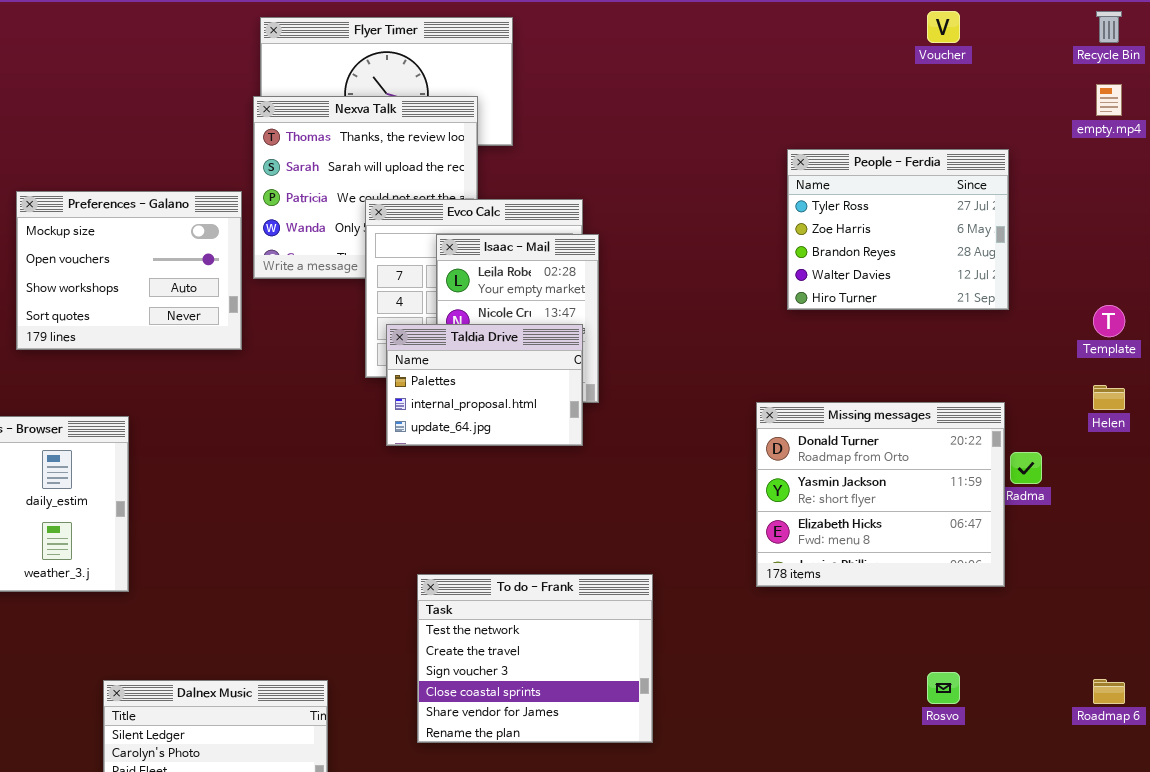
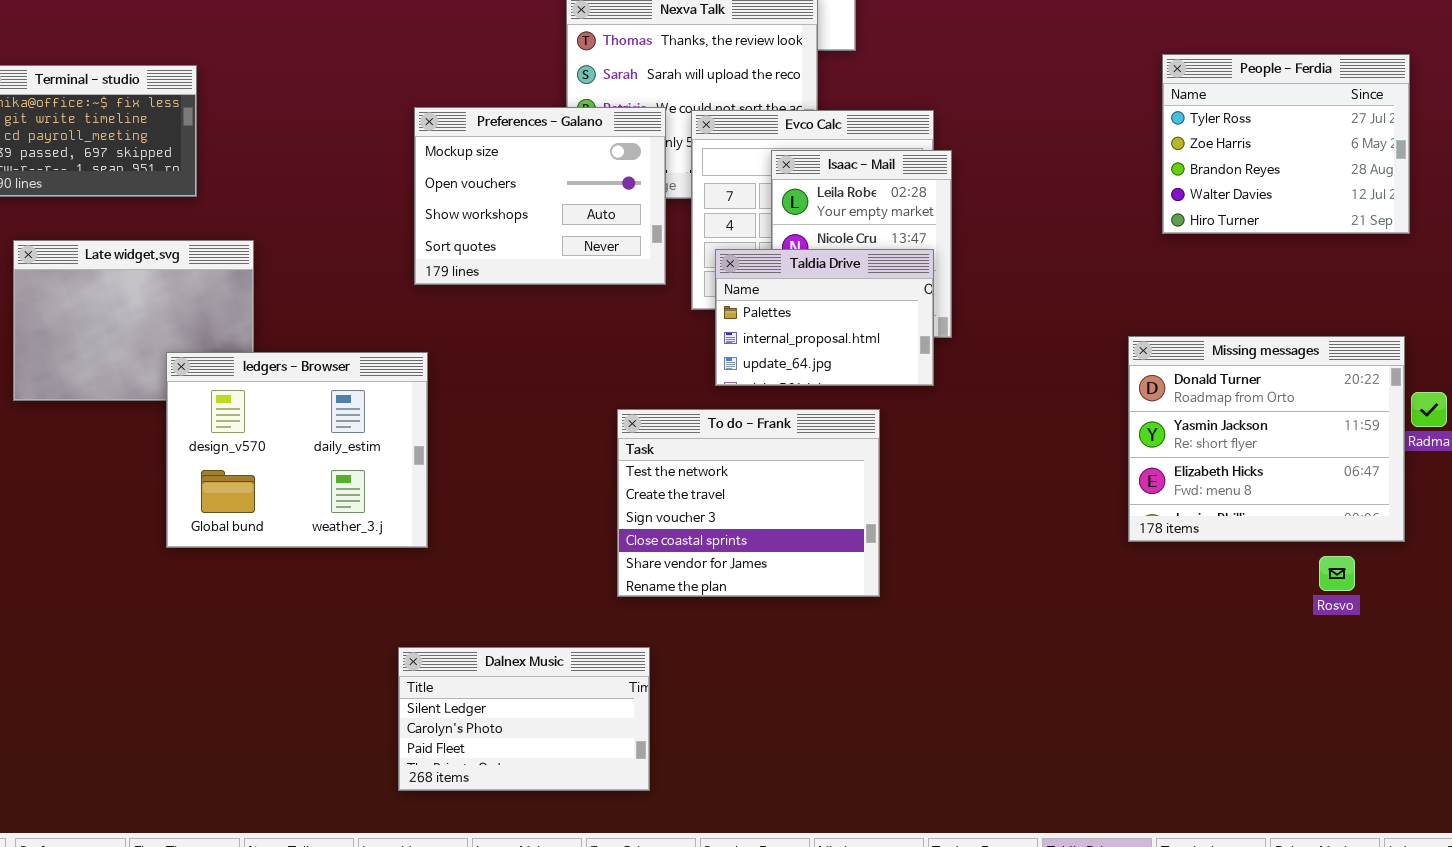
Preferences - Galano: [16,191,242,350] -> [414,107,666,285], moved
To do - Frank: [417,574,653,743] -> [617,409,880,597], moved
Rosvo: [927,672,960,704] -> [1319,556,1355,591], moved

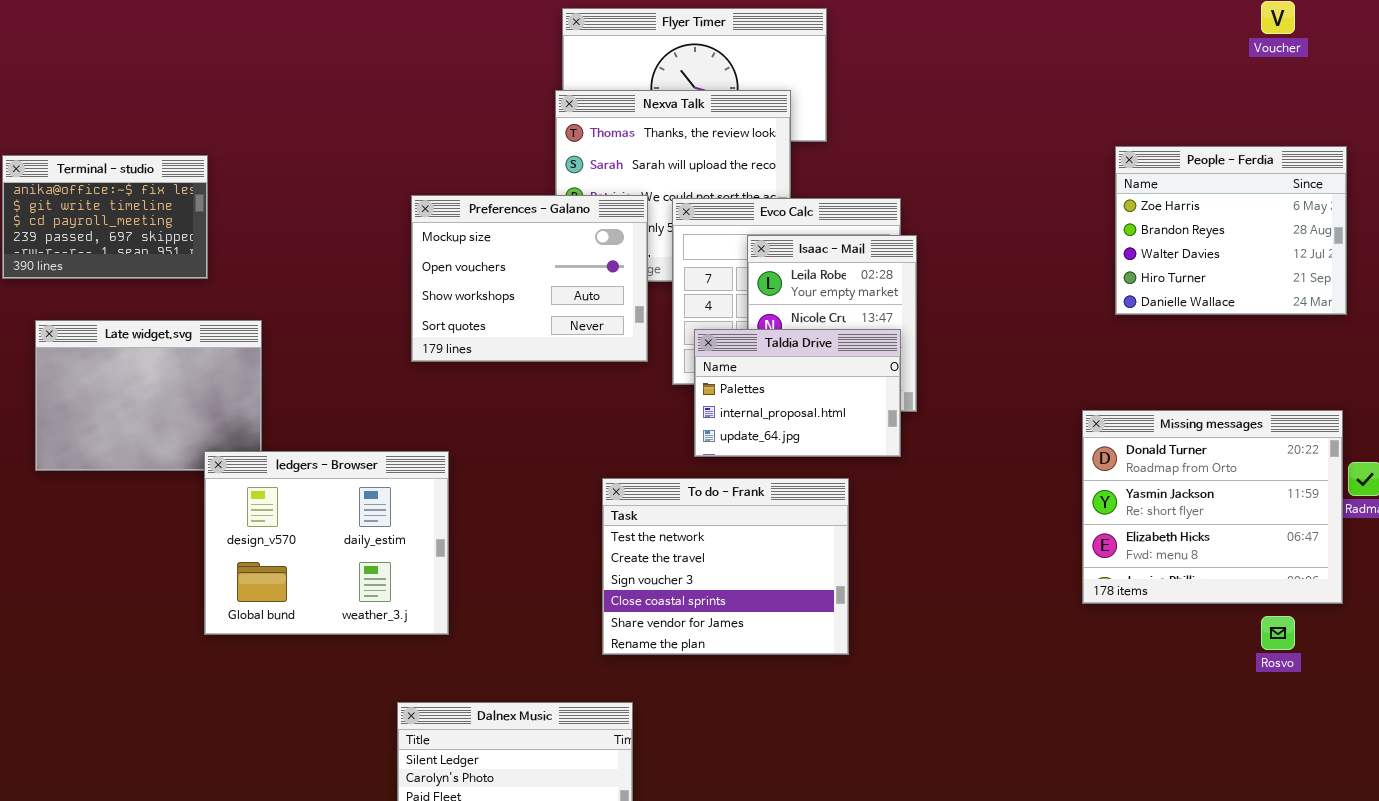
People - Ferdia: [1162,54,1410,234] -> [1115,146,1347,315], scrolled down 1 row
ledgers - Browser: [166,352,428,548] -> [204,451,449,635], moved

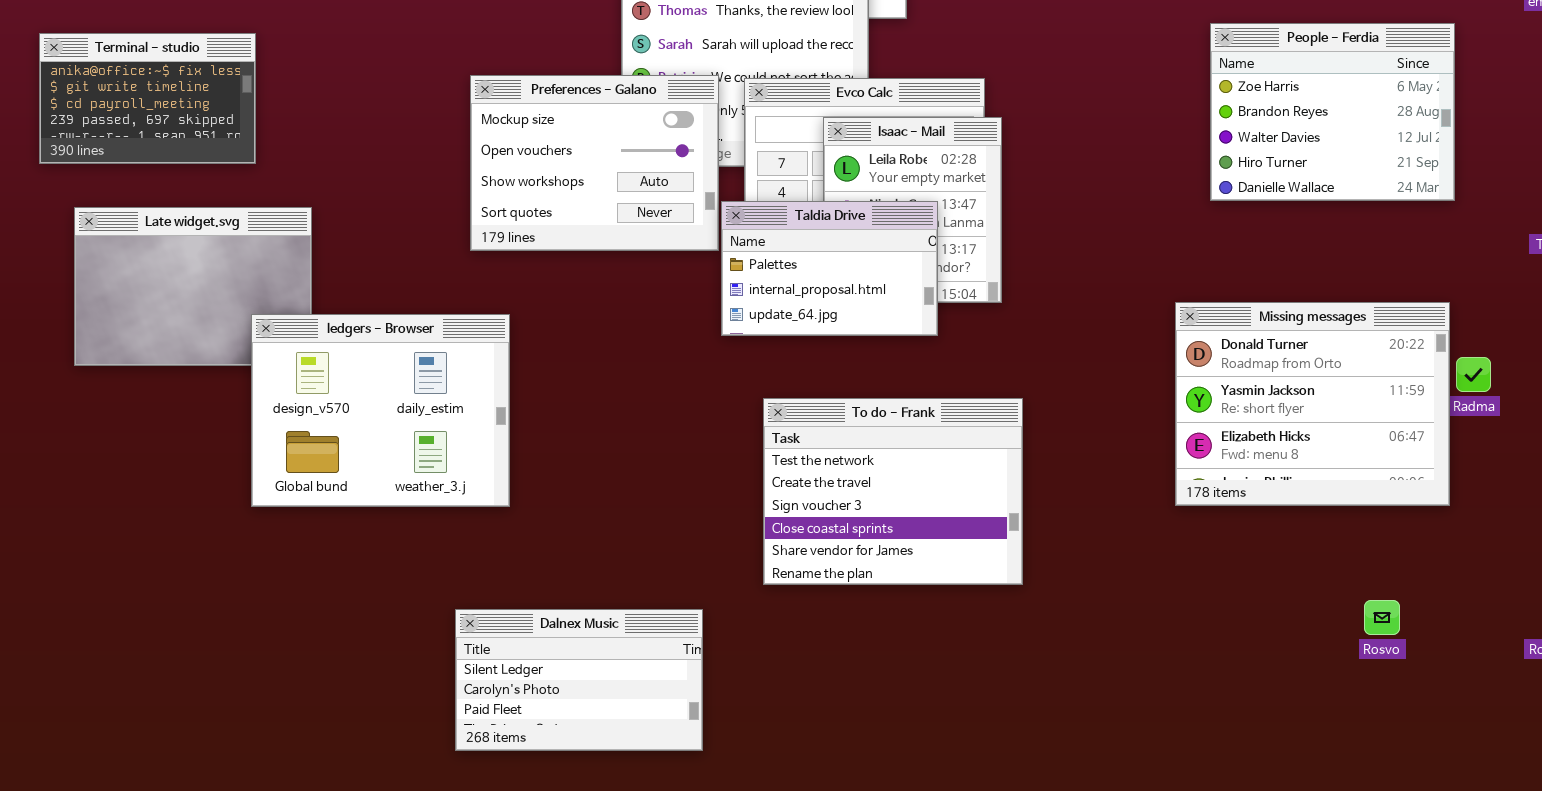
Taldia Drive: [694,329,901,457] -> [721,201,938,336], moved
ledgers - Browser: [204,451,449,635] -> [251,314,510,507], moved
To do - Frank: [602,478,849,655] -> [763,398,1023,585], moved
Rosvo: [1261,616,1295,650] -> [1364,600,1400,635], moved

